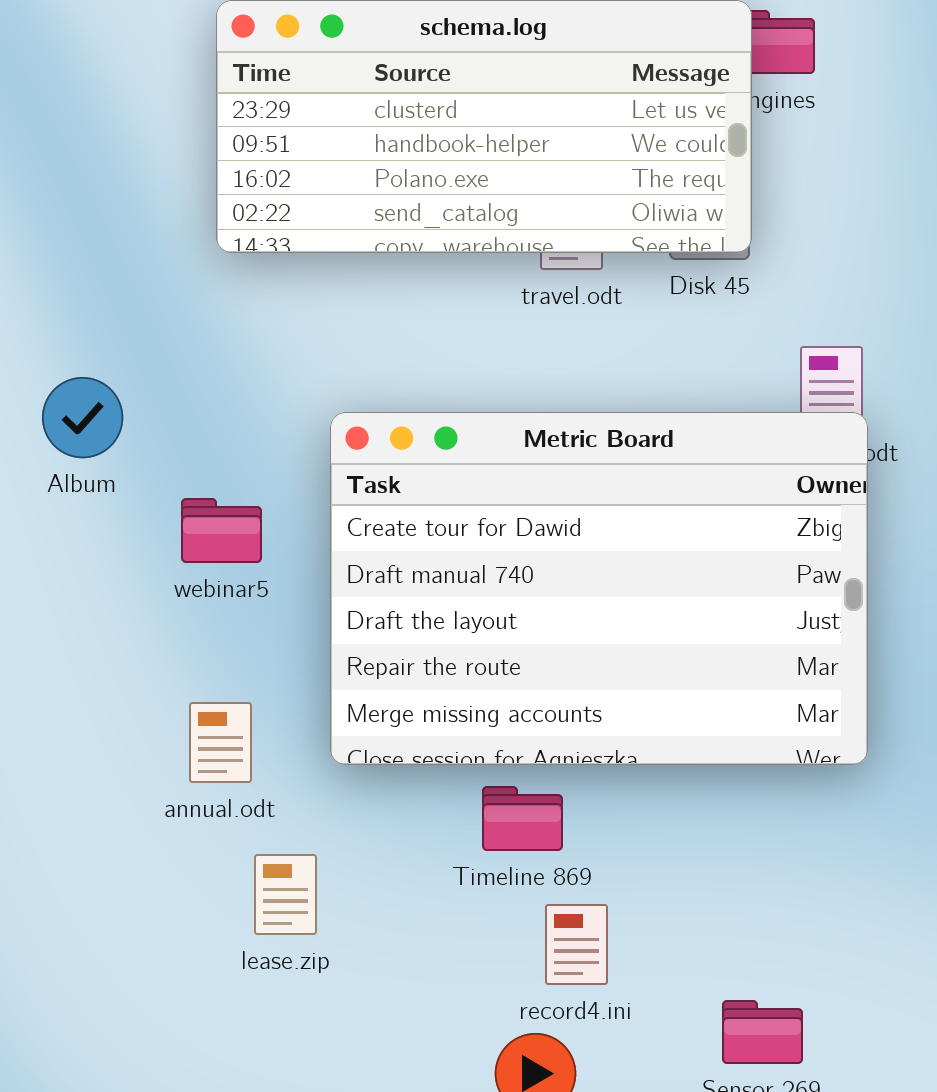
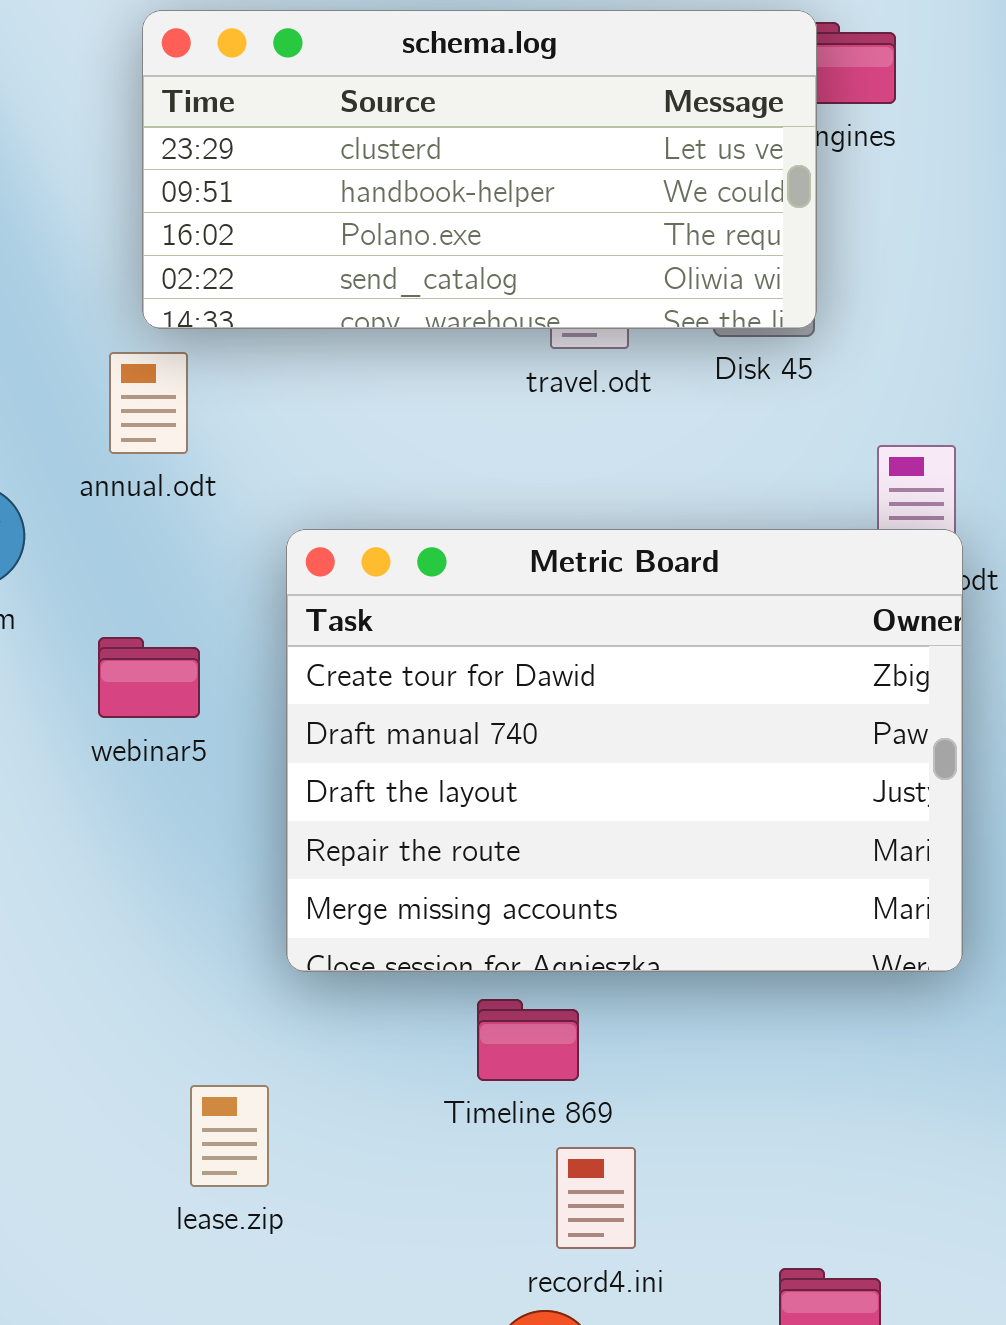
annual.odt: [189,702,252,783] -> [109,352,188,454], moved

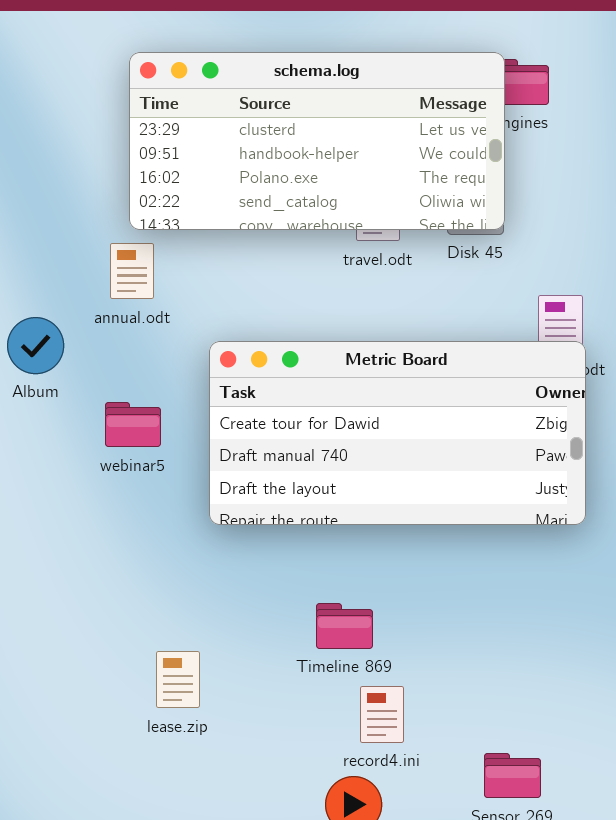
Metric Board: [286,529,963,972] -> [209,341,586,525], resized

